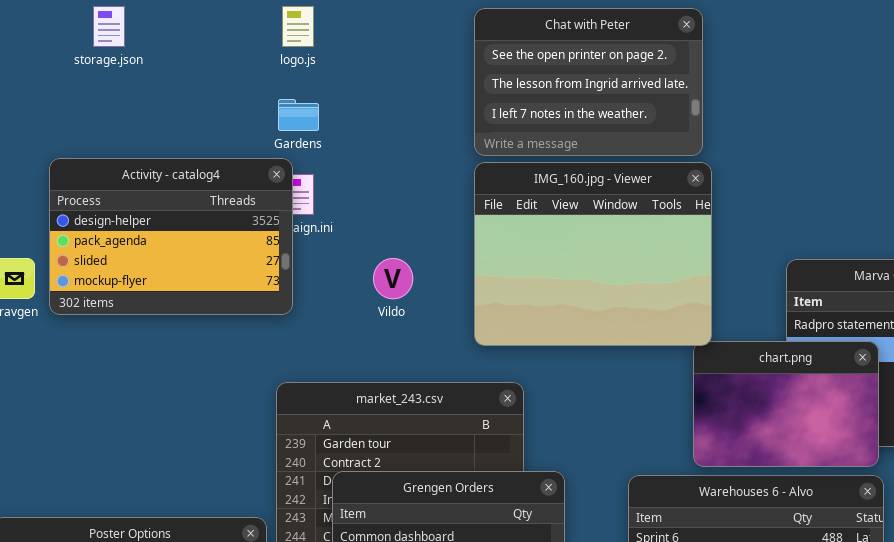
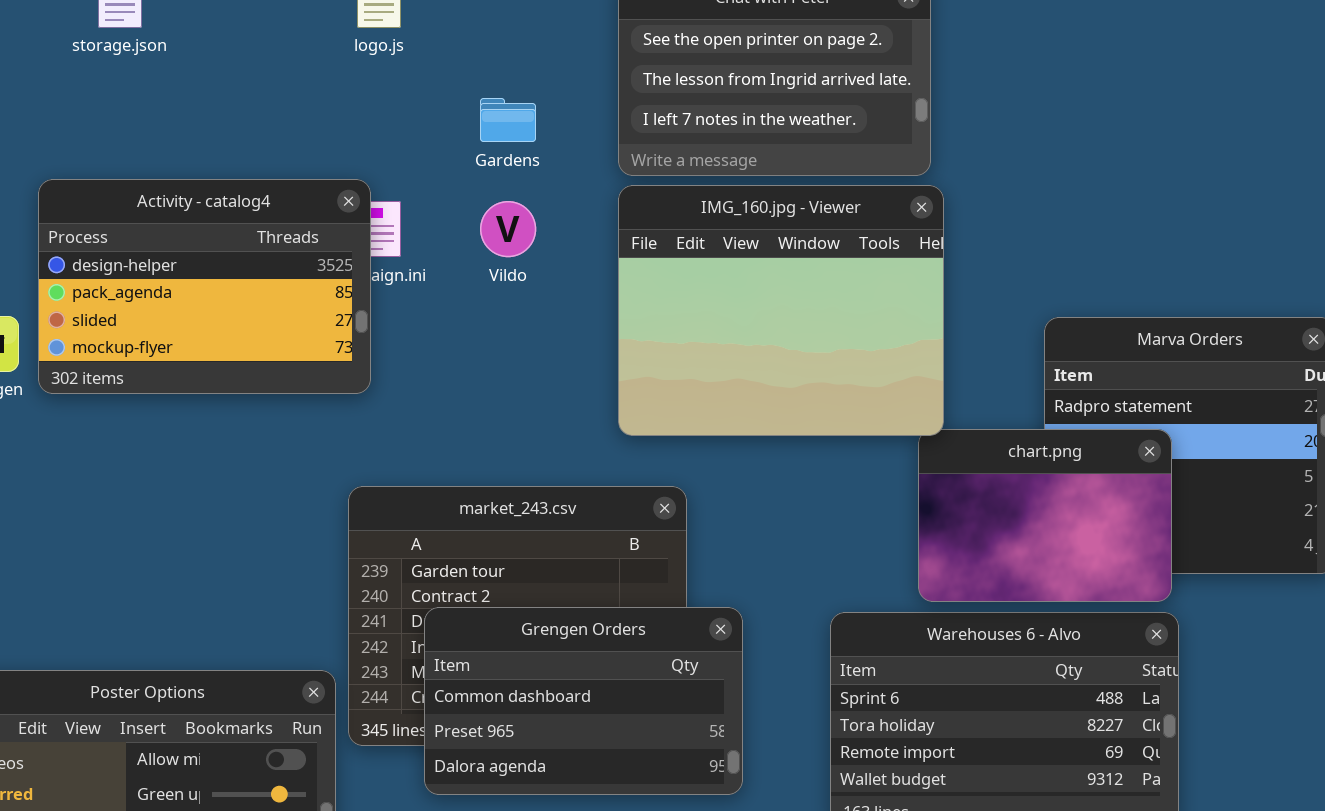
Gardens: [278,99,319,131] -> [480,98,536,142], moved
Vildo: [373,258,413,299] -> [480,201,536,257], moved

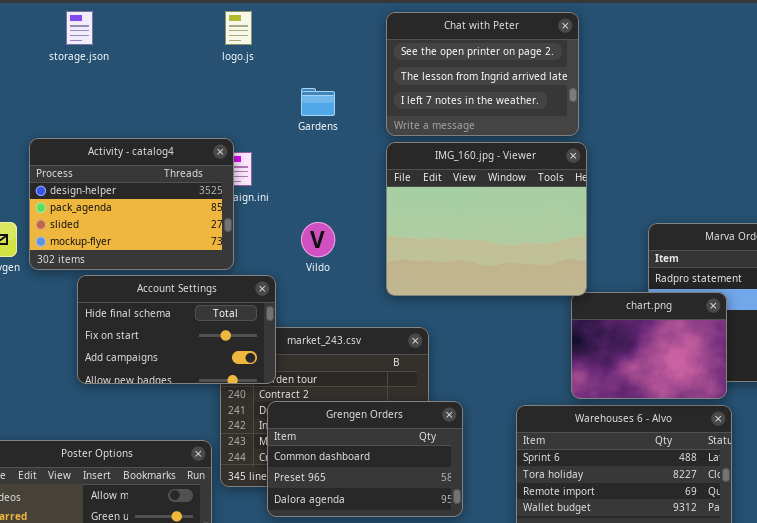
Vildo: [480,201,536,257] -> [301,222,335,257], moved
Account Settings: none -> [77,275,276,384], opened

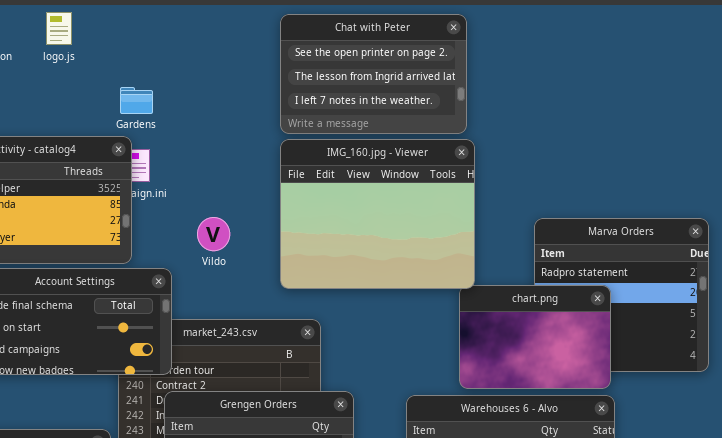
logo.js: [225,11,252,45] -> [46,12,72,45], moved
Gardens: [301,88,335,116] -> [120,87,153,114], moved

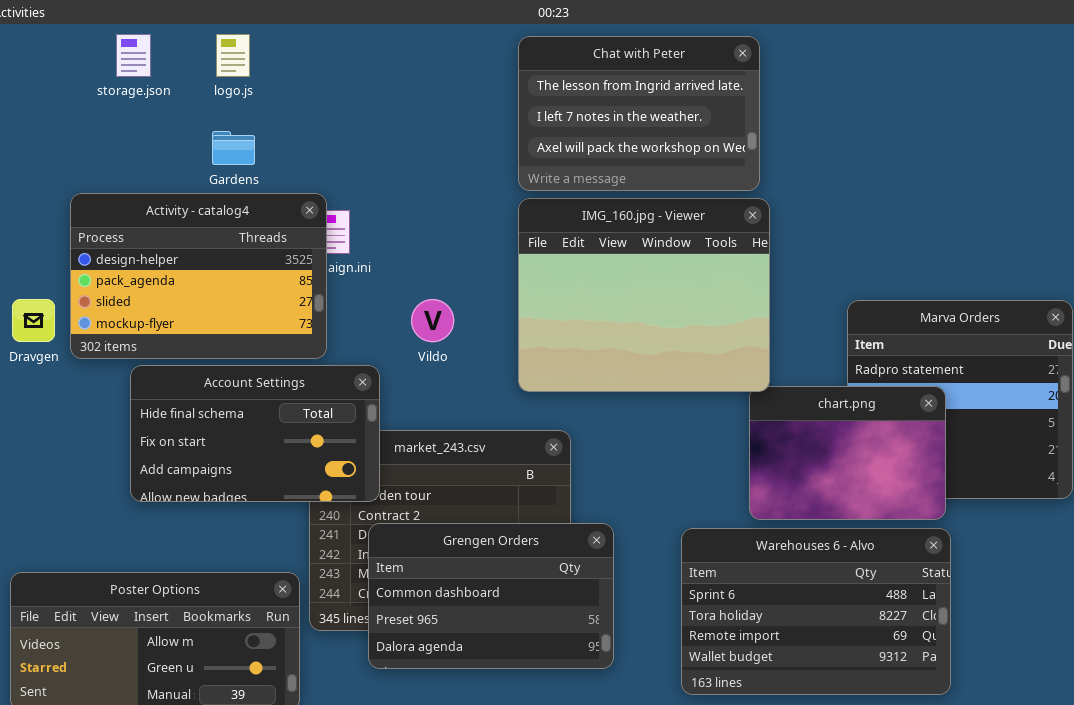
Chat with Peter: [280,14,467,134] -> [518,36,760,191], scrolled down 1 row
Gardens: [120,87,153,114] -> [212,131,255,165], moved

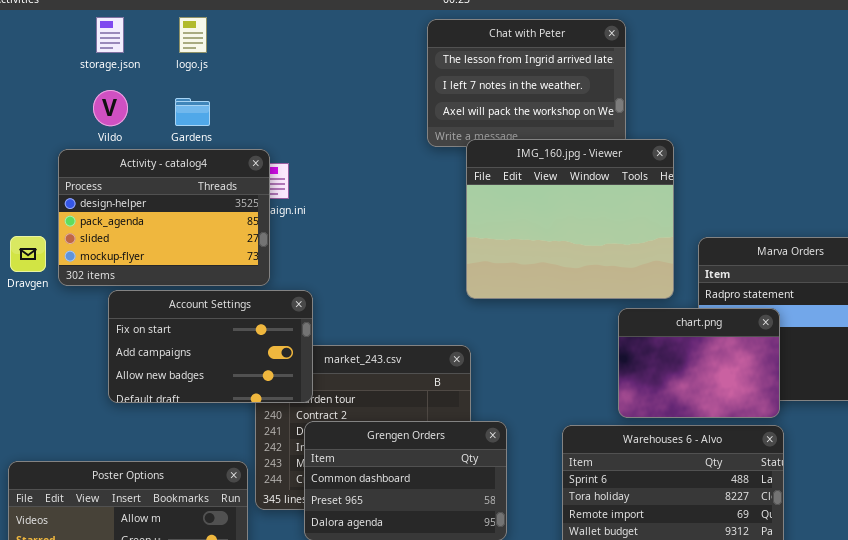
IMG_160.jpg - Viewer: [518,198,770,392] -> [466,139,674,299], moved
Vildo: [411,299,454,342] -> [93,90,128,126], moved
Account Settings: [130,365,380,502] -> [108,290,313,403], scrolled down 1 row

